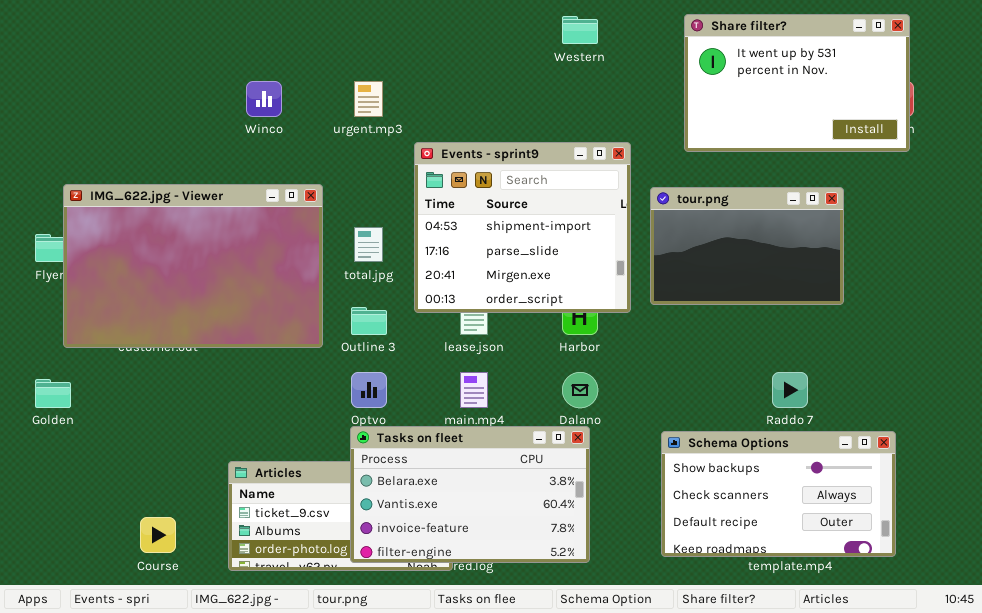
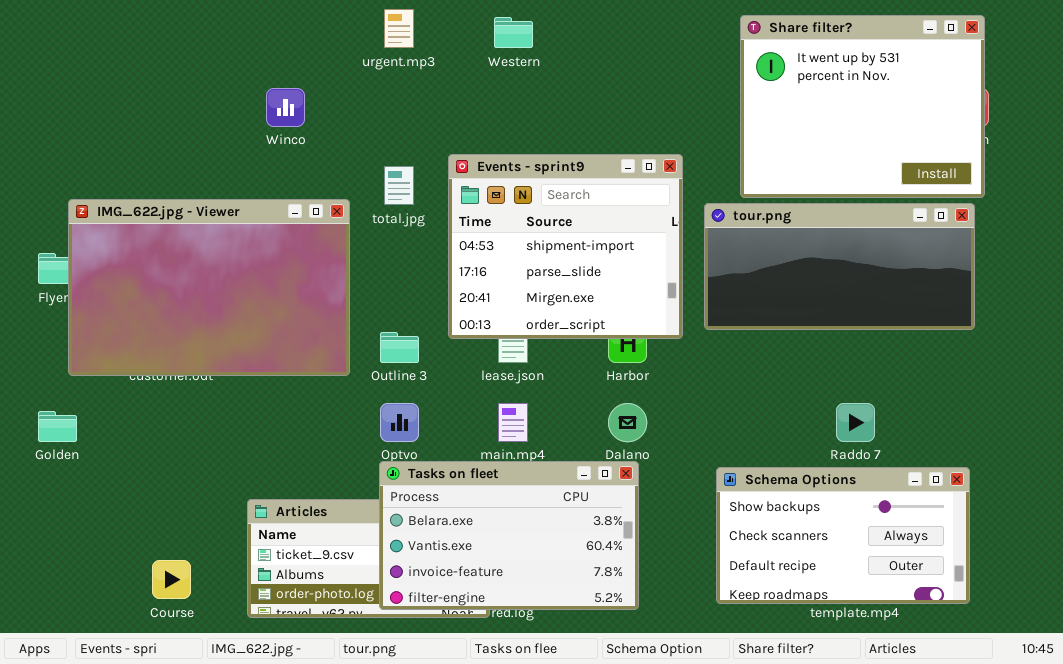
Share filter?: [684,14,910,152] -> [740,15,985,198], resized
Western: [562,16,598,44] -> [494,17,533,48], moved
urgent.mp3: [354,81,383,117] -> [384,9,414,48], moved
tour.png: [650,187,844,305] -> [704,203,975,330], resized
total.jpg: [354,227,383,262] -> [384,166,414,205], moved

